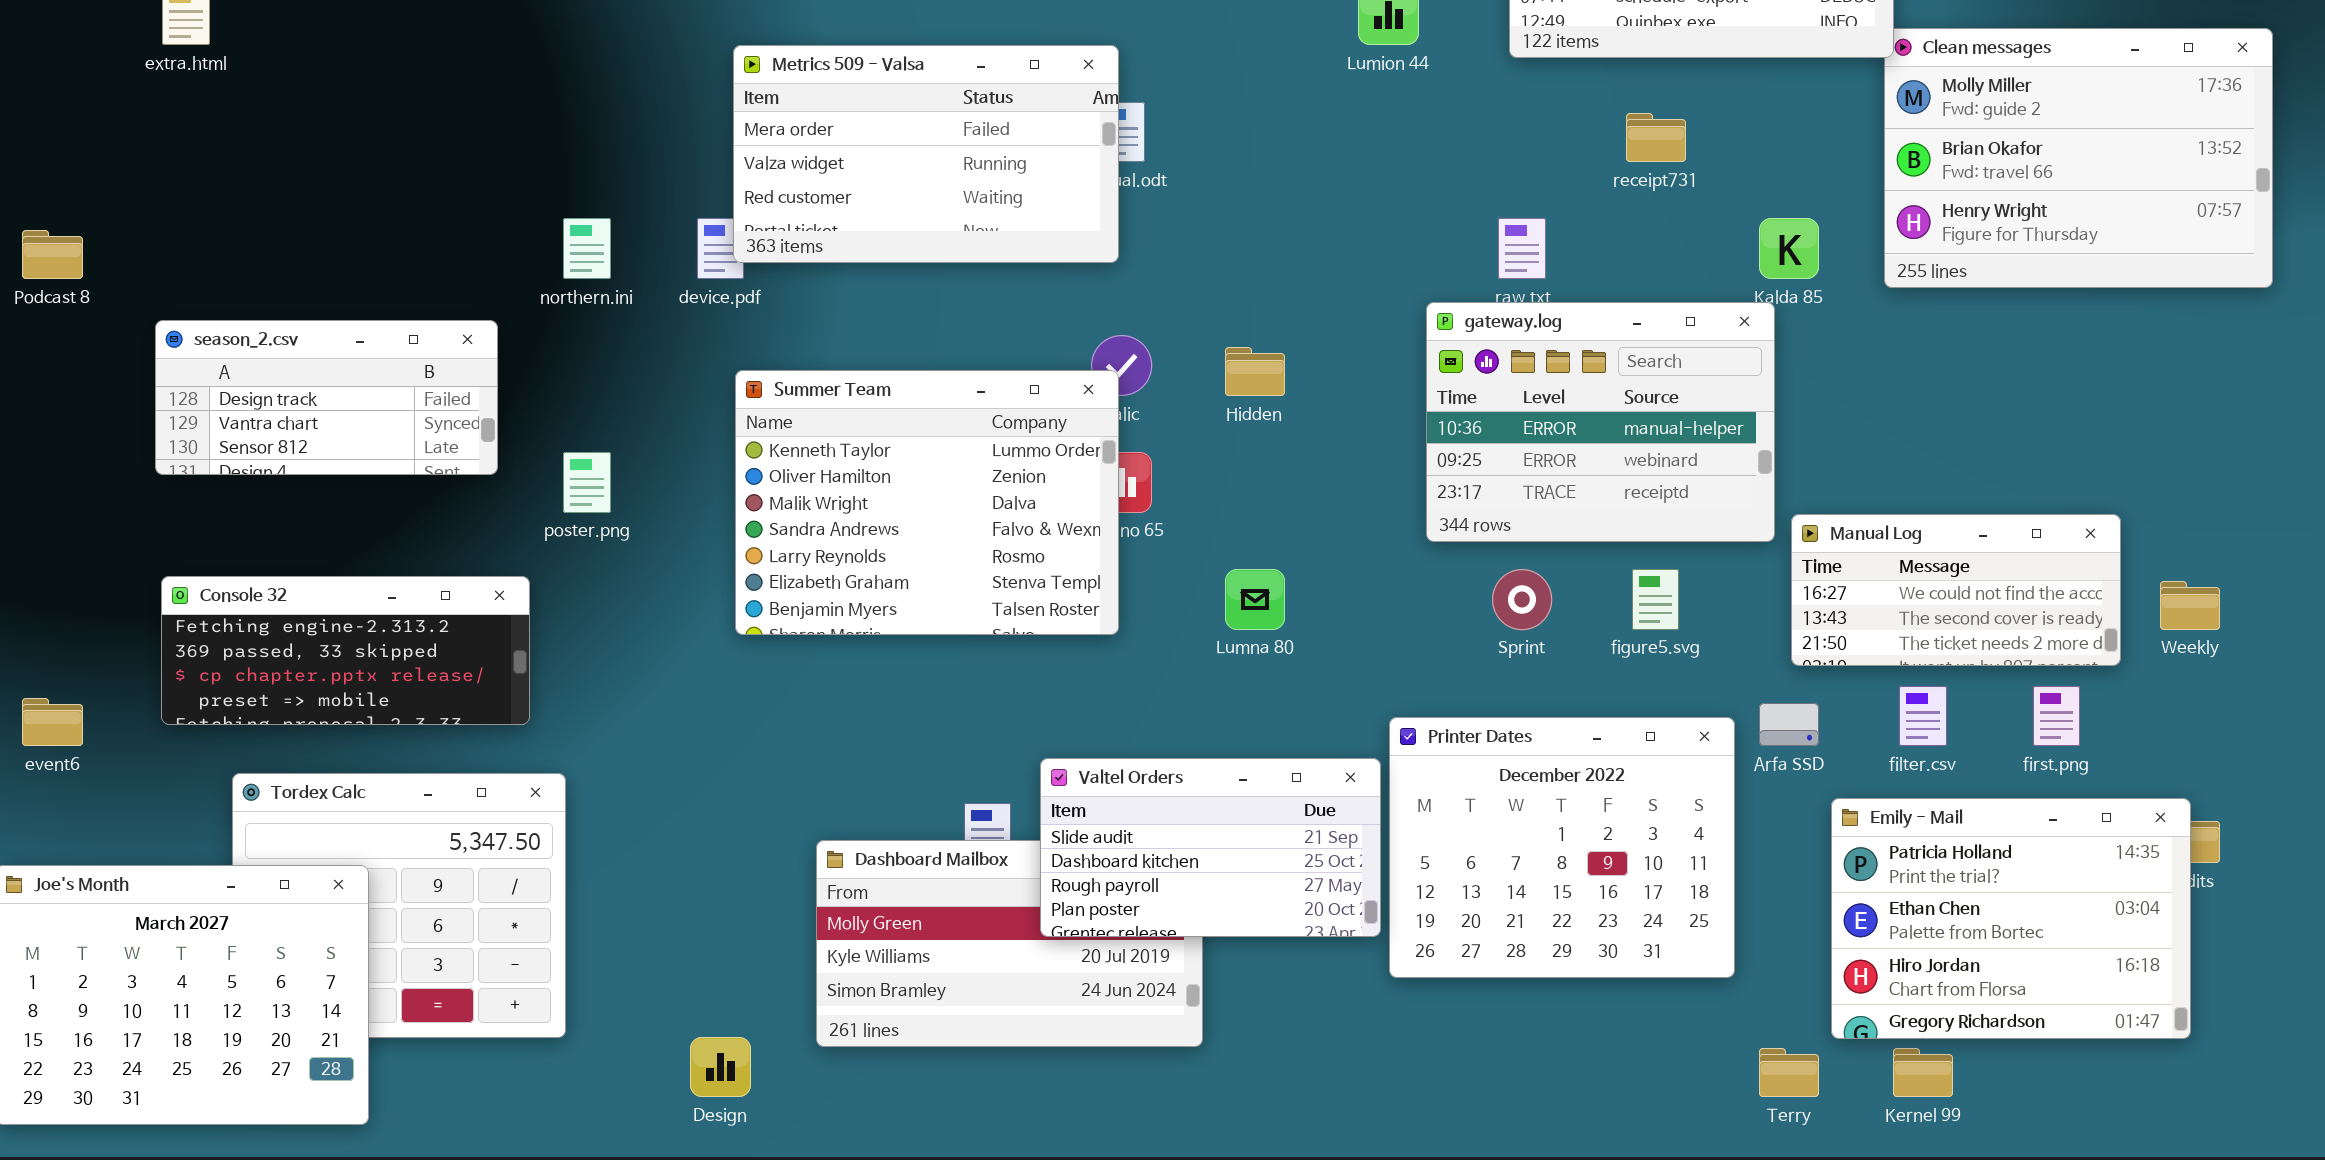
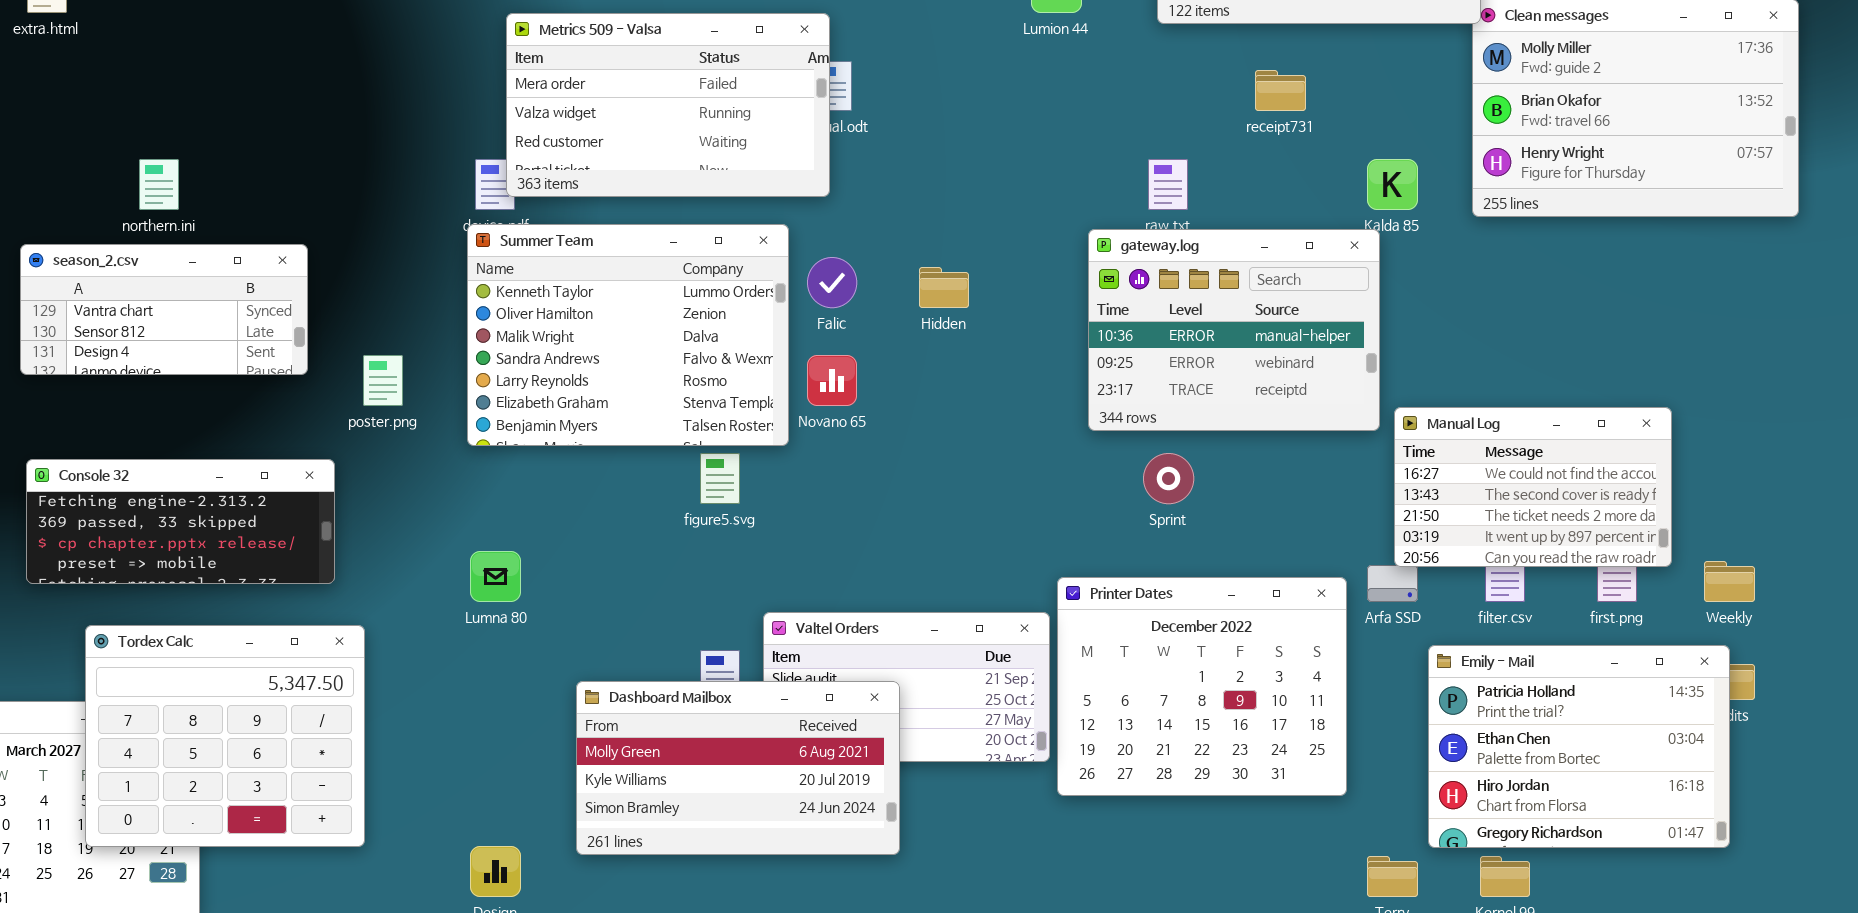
northern.ini: [563,218,611,279] -> [139,159,179,210], moved
season_2.csv: [155,320,498,475] -> [20,244,308,375], scrolled down 1 row
Summer Team: [735,370,1119,635] -> [467,224,789,446], moved
Manual Log: [1791,514,2121,666] -> [1394,407,1672,567], resized
Lumna 80: [1225,569,1285,630] -> [470,551,521,602], moved
figure5.svg: [1632,569,1679,630] -> [700,453,740,504], moved
Weekly: [2160,581,2220,630] -> [1704,561,1755,602], moved
Tordex Calc: [232,773,566,1038] -> [85,625,365,847], raised
Dashboard Mailbox: [816,840,1203,1047] -> [576,681,900,855], raised

